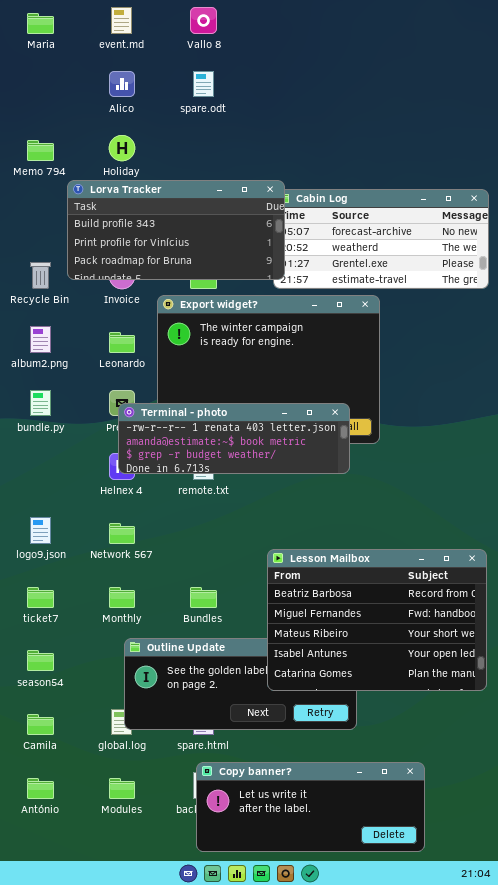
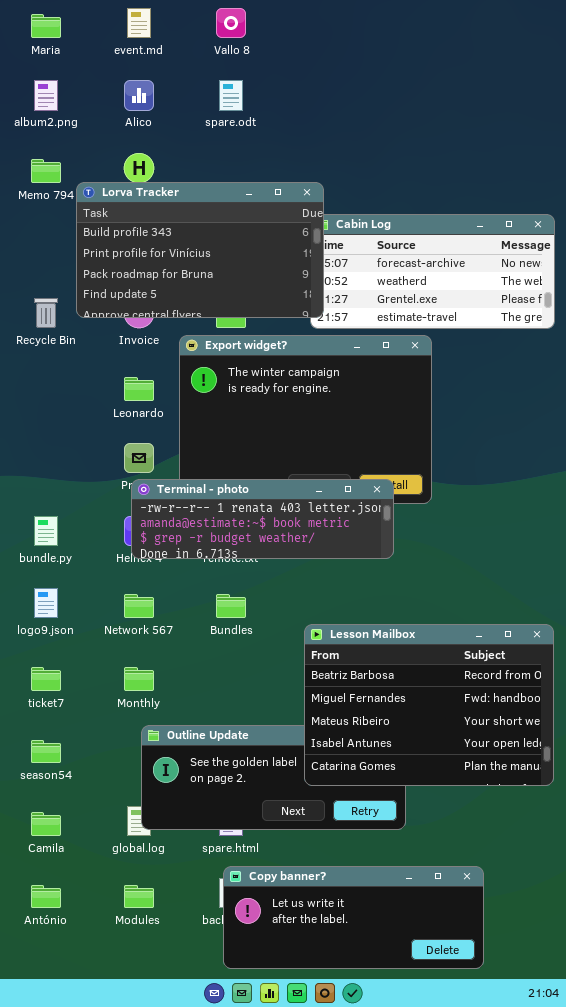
Lorva Tracker: [67,180,285,280] -> [76,182,324,318], resized
album2.png: [30,326,51,353] -> [34,80,58,111], moved
bundle.py: [30,390,51,416] -> [34,516,58,546], moved
Terminal - photo: [118,403,350,474] -> [131,479,394,559], moved
Bundles: [190,587,217,608] -> [216,594,246,618], moved

